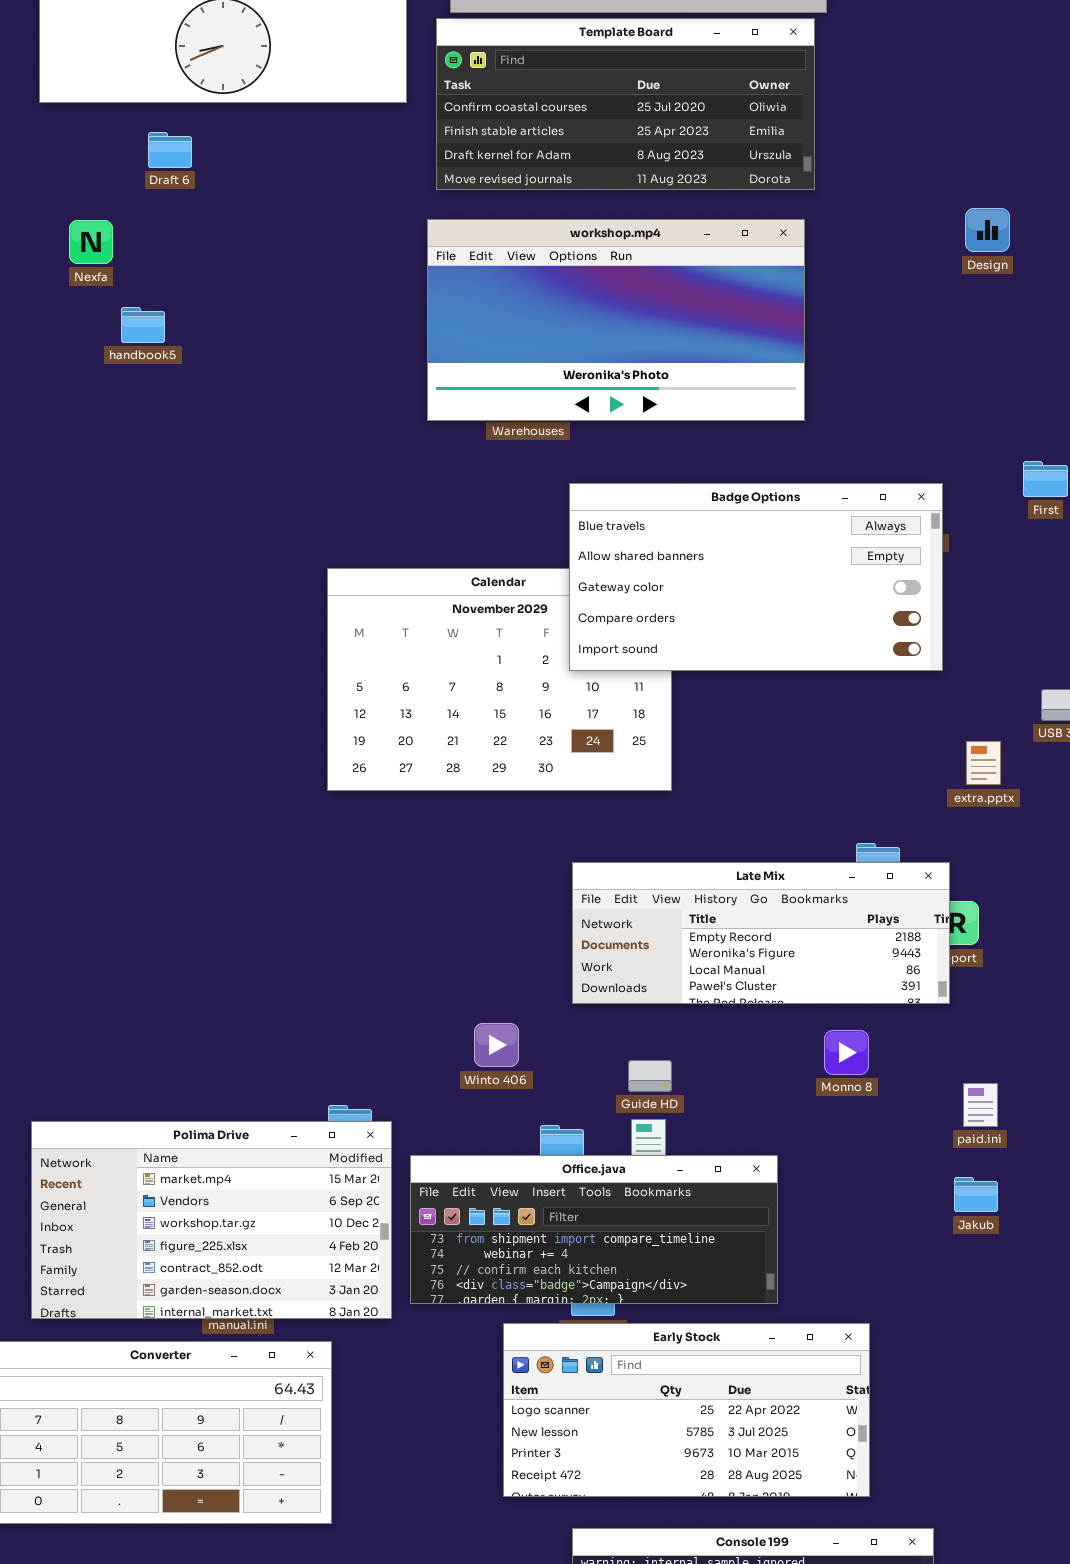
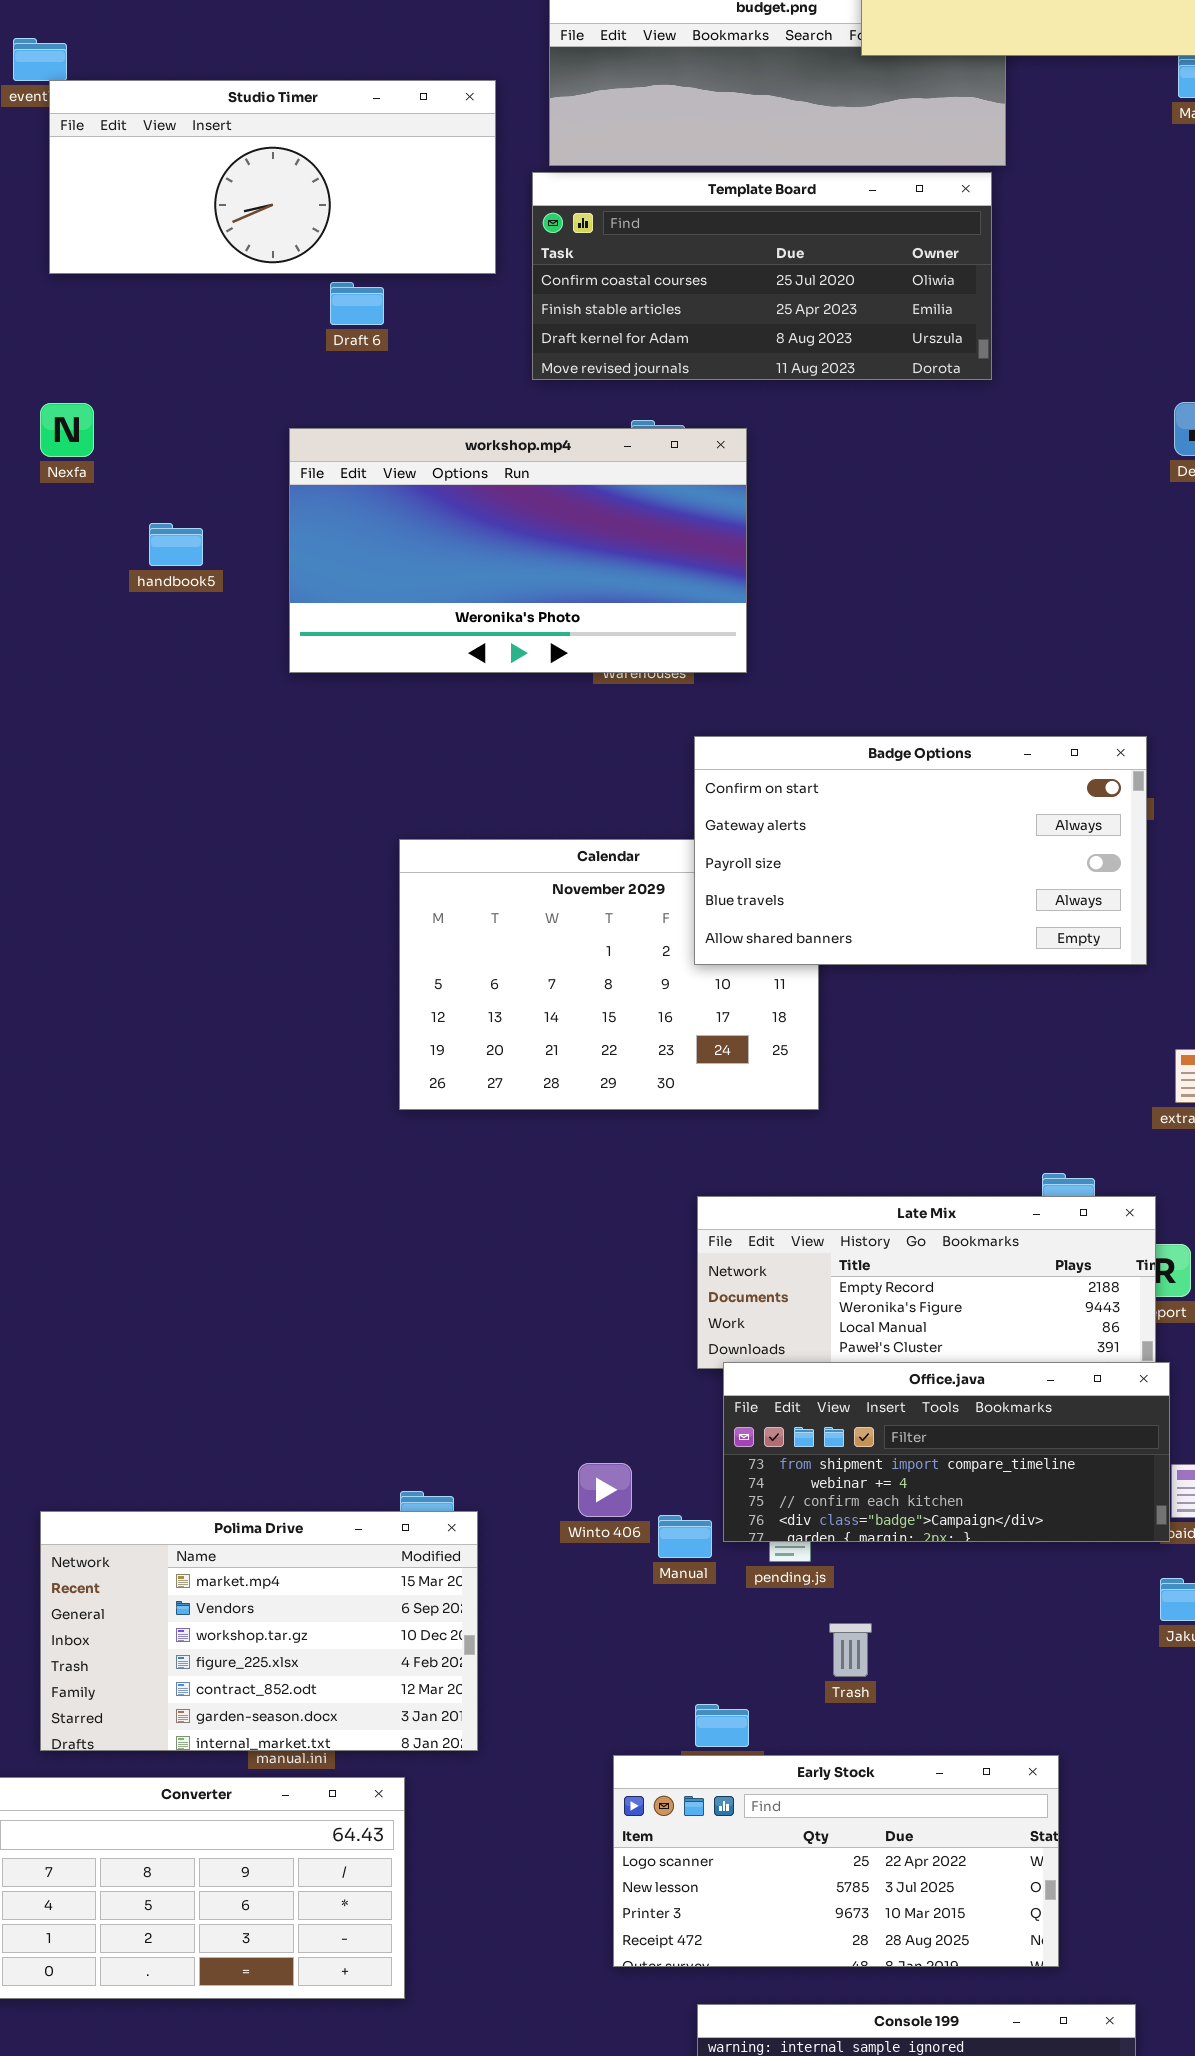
Draft 6: [148,132,192,168] -> [330,282,384,325], moved
workshop.mp4: [427,219,805,421] -> [289,428,747,673], moved
Nexfa: [69,220,113,264] -> [40,403,94,457], moved
Badge Options: [569,483,943,671] -> [694,736,1147,965], scrolled up 3 rows
Winto 406: [474,1023,519,1067] -> [578,1463,632,1517], moved
Office.java: [410,1155,778,1304] -> [723,1362,1170,1542], moved

